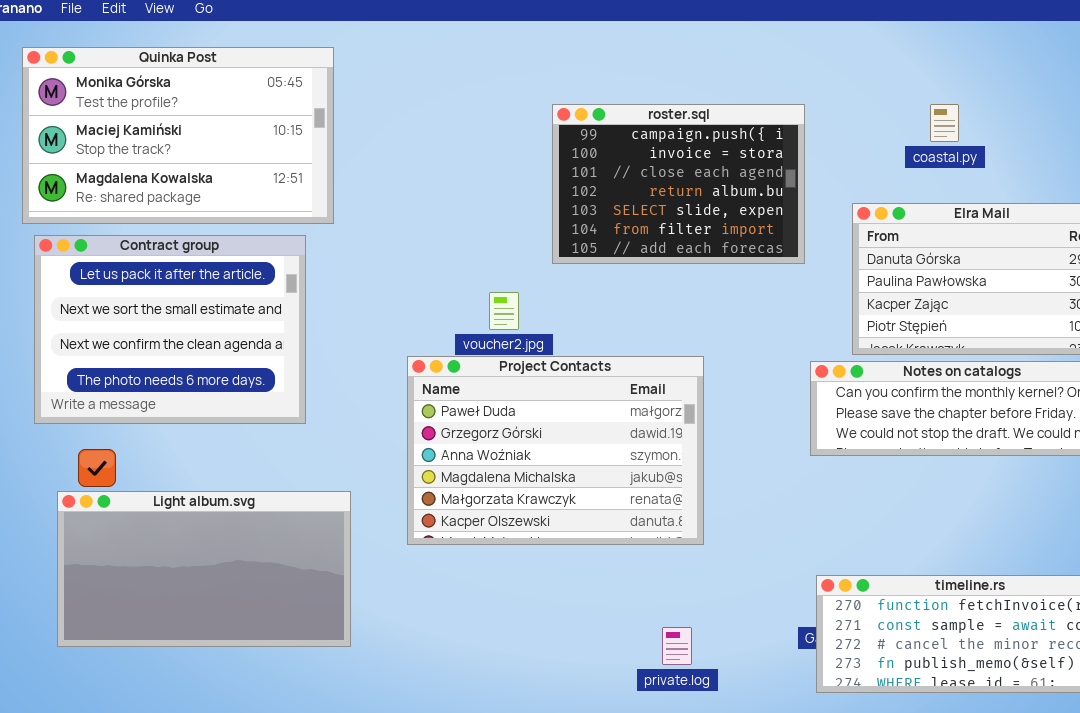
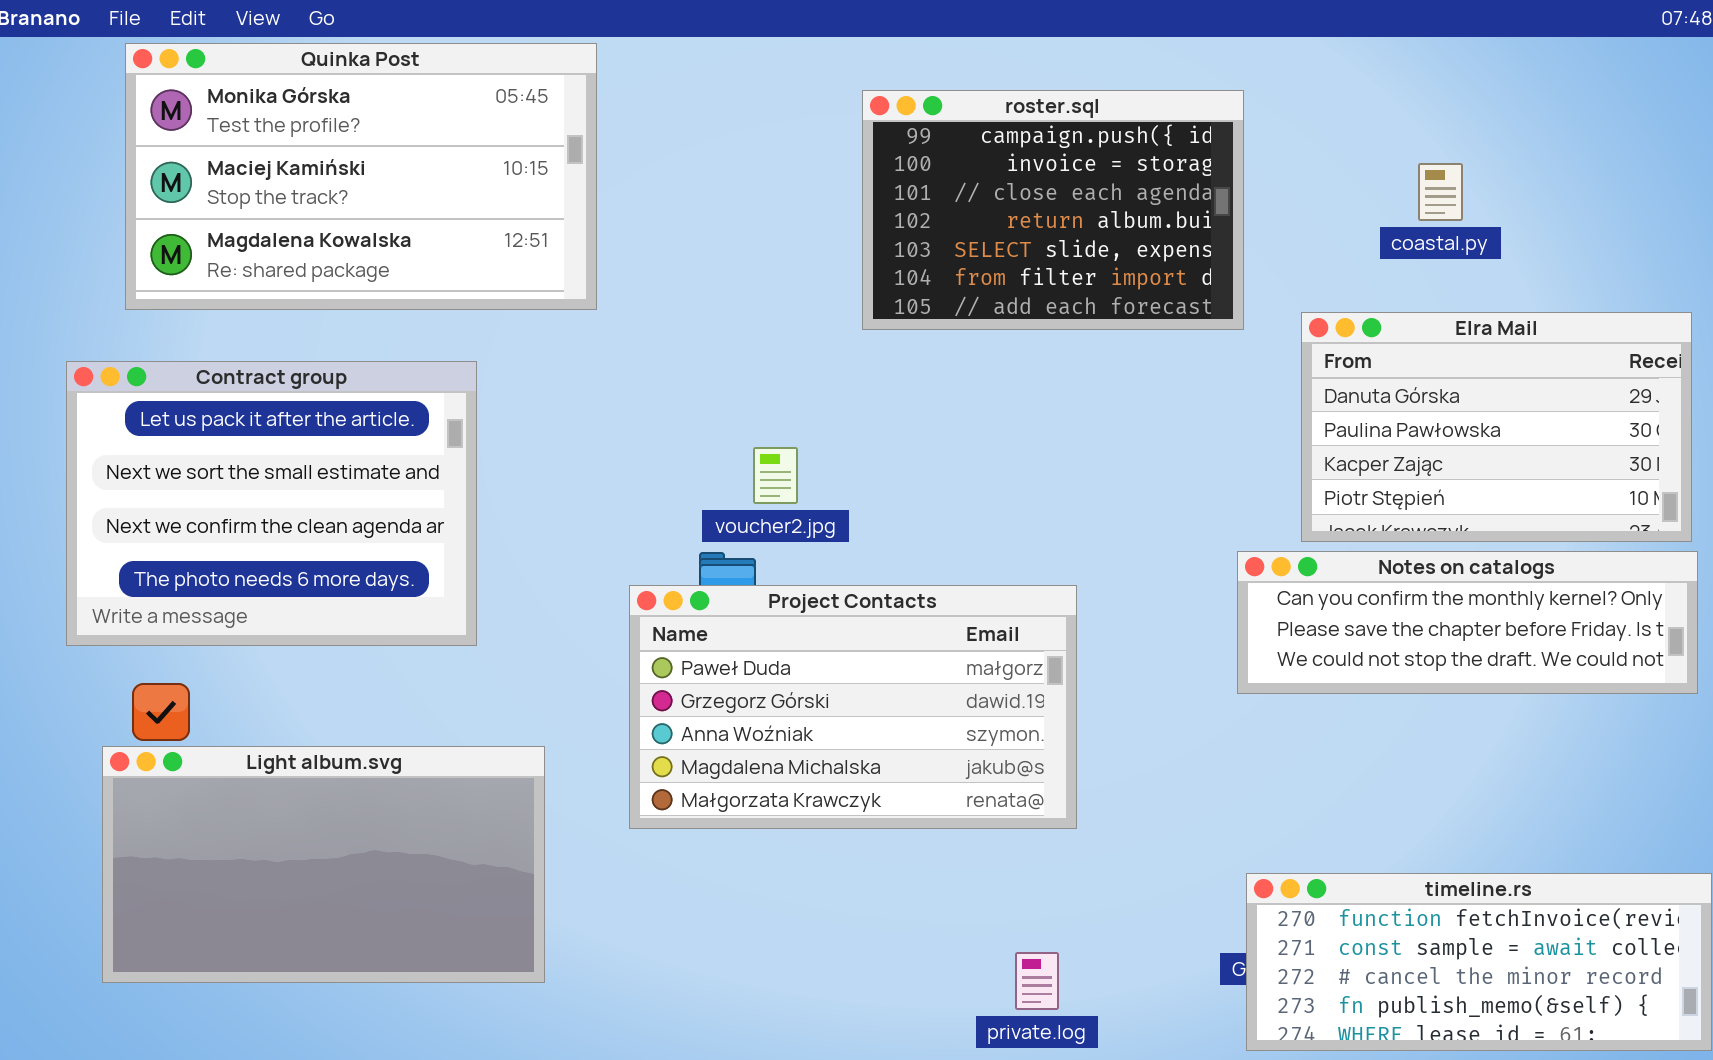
Quinka Post: [22,47,334,224] -> [125,43,597,310], moved
roster.sql: [552,104,805,264] -> [862,90,1244,330], moved
Project Contacts: [407,356,704,545] -> [629,585,1077,829], resized

